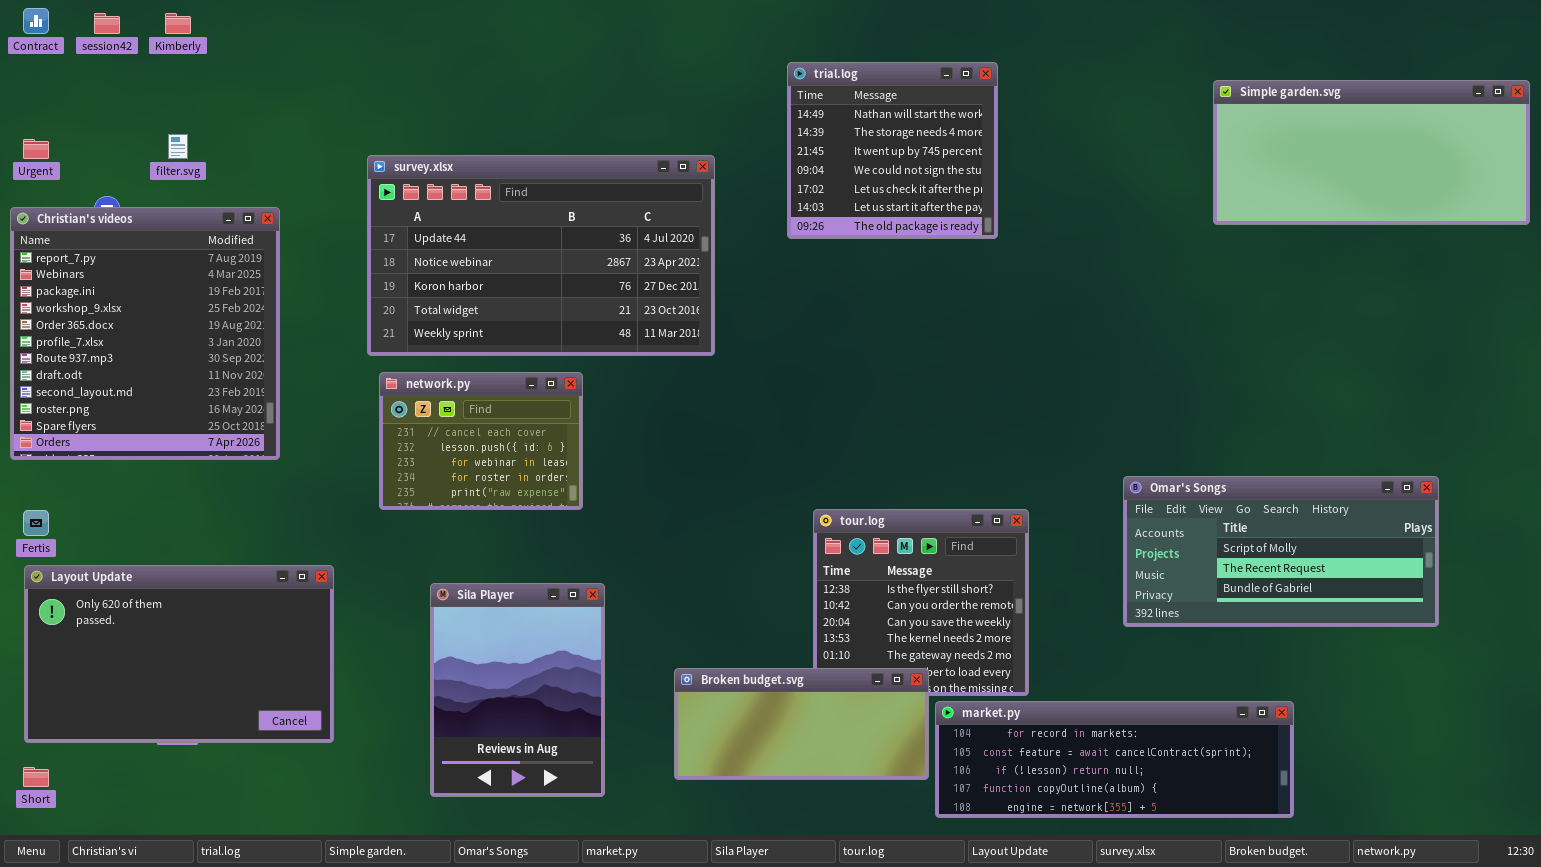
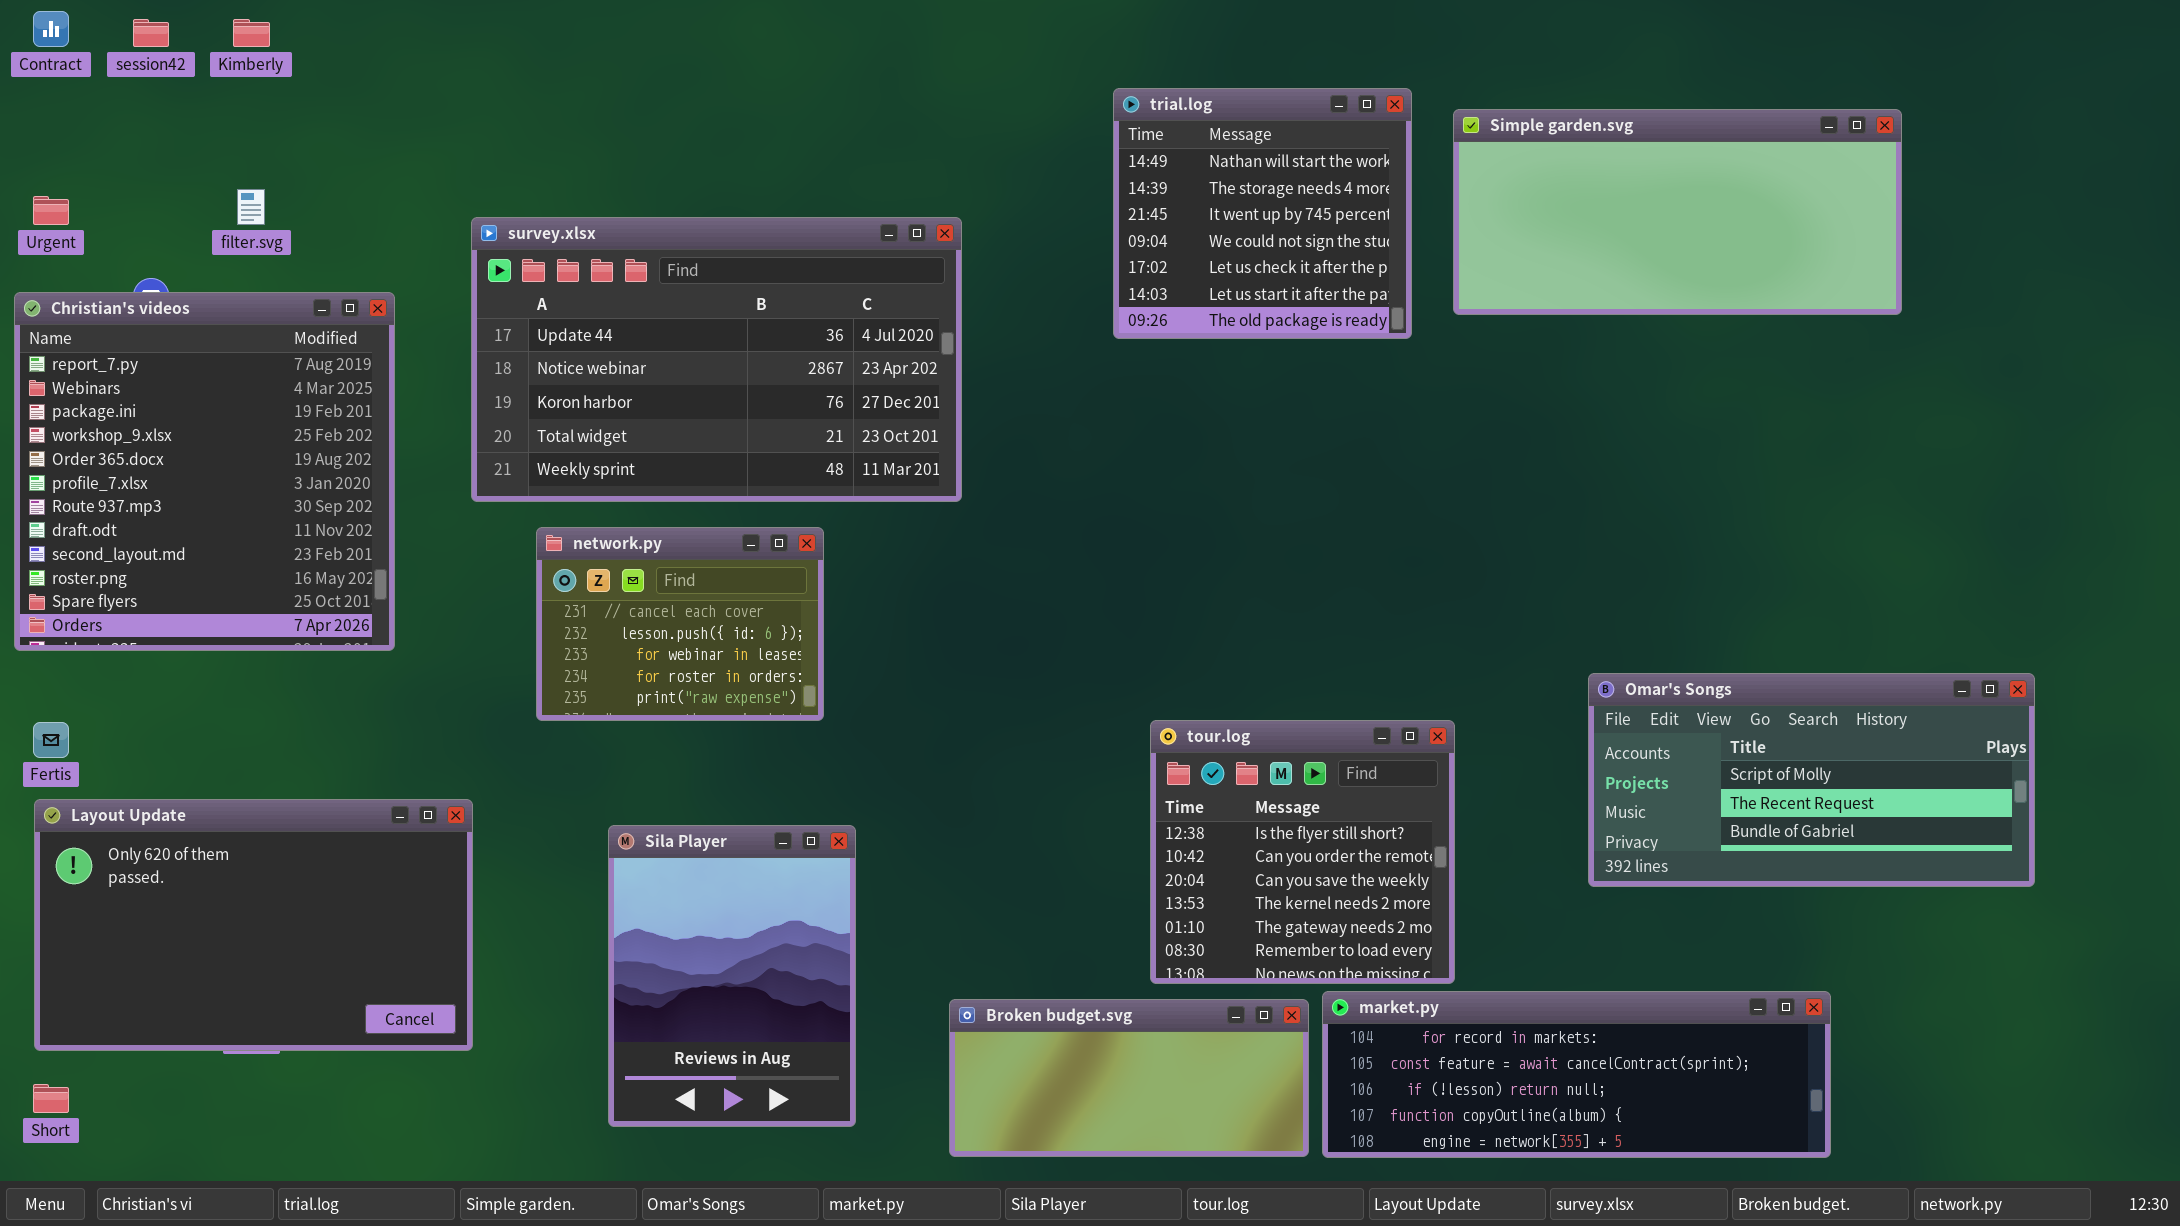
Simple garden.svg: [1213,80,1530,225] -> [1453,109,1902,315], moved
survey.xlsx: [367,155,715,356] -> [471,217,962,502], moved
Broken budget.svg: [674,668,929,780] -> [949,999,1309,1157], moved

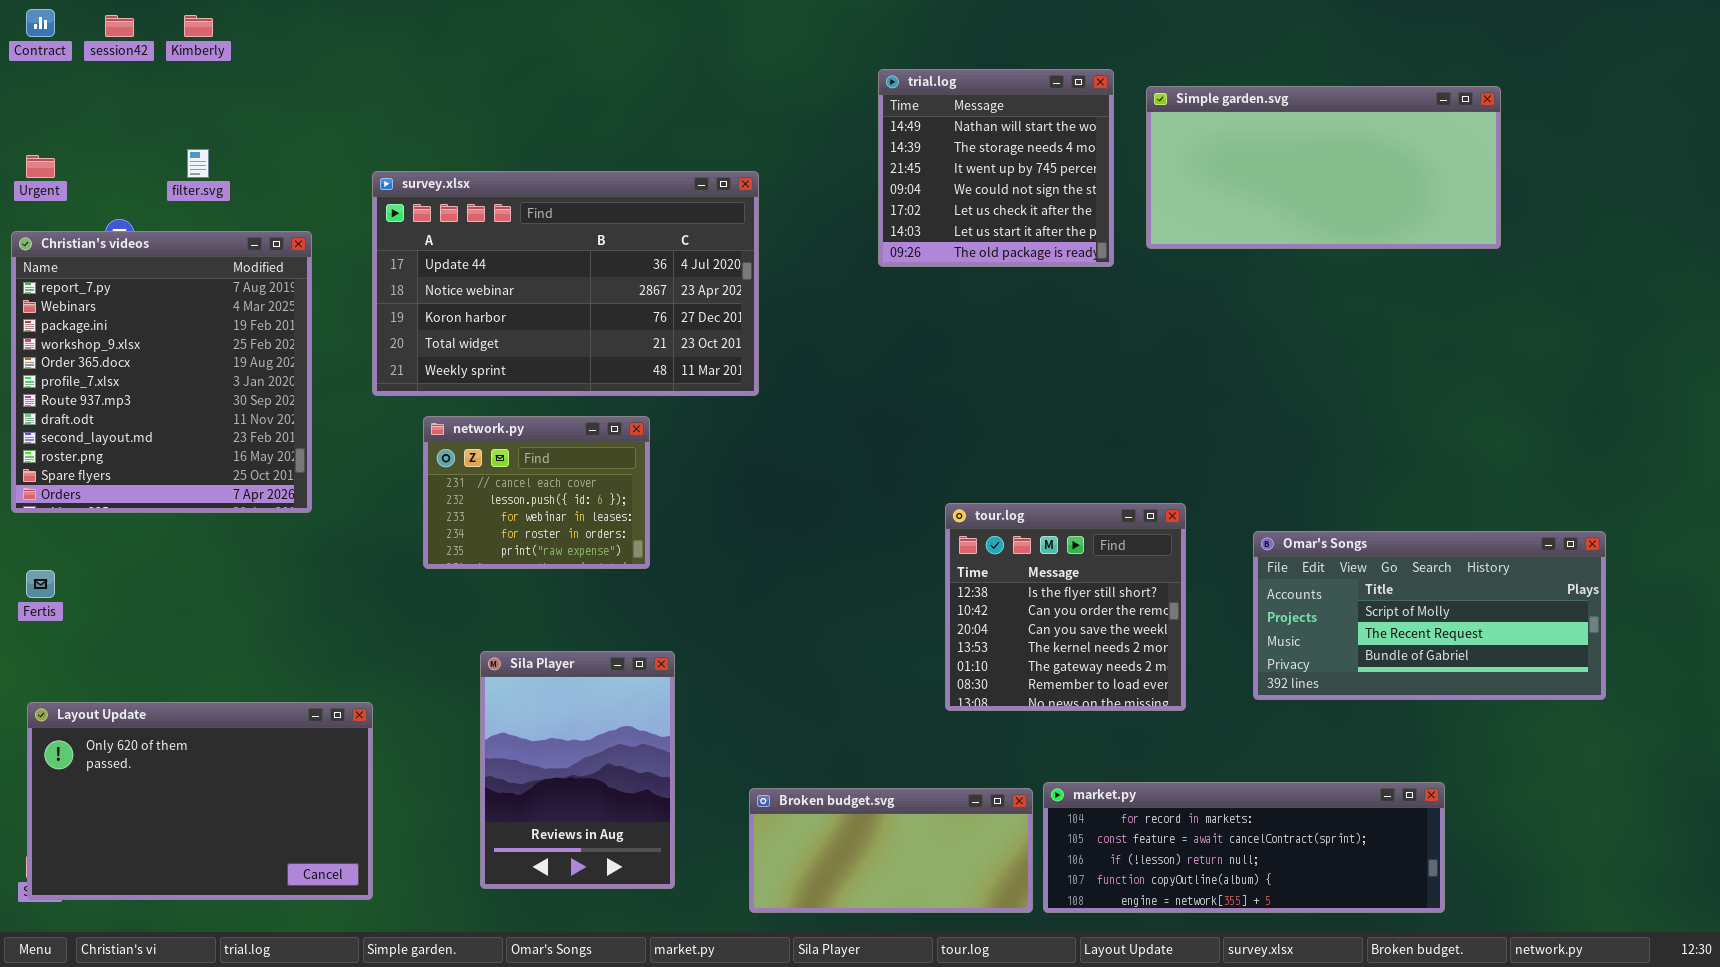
tour.log: [1150,720,1455,984] -> [945,503,1186,711], moved
Layout Update: [34,799,473,1051] -> [27,702,373,900], moved

